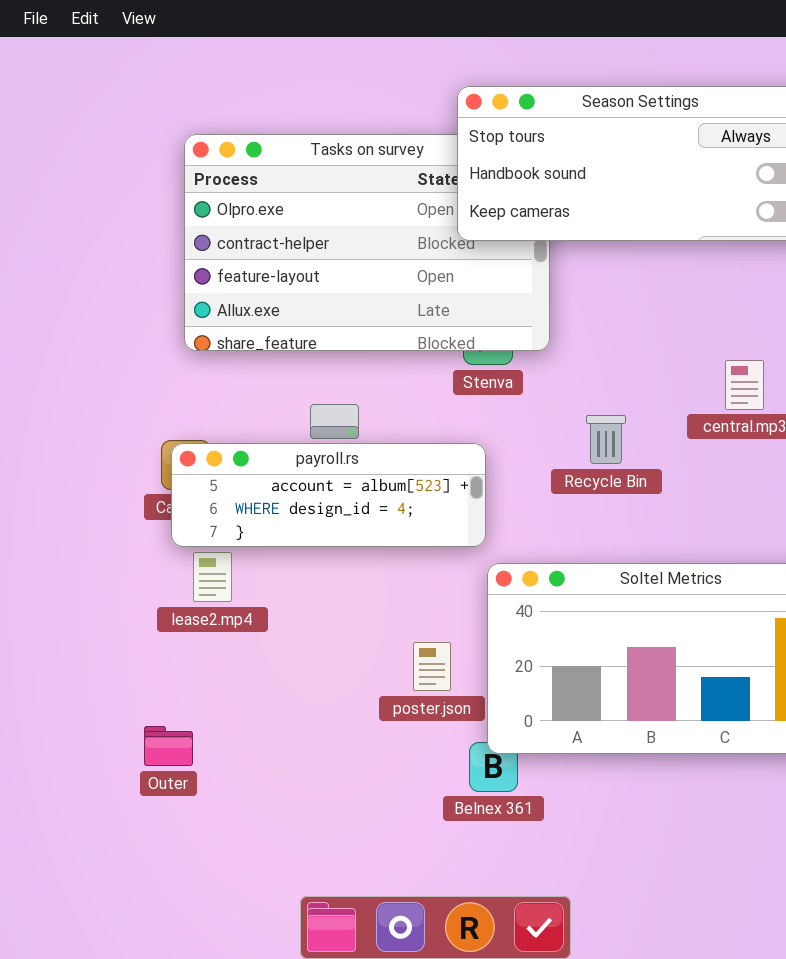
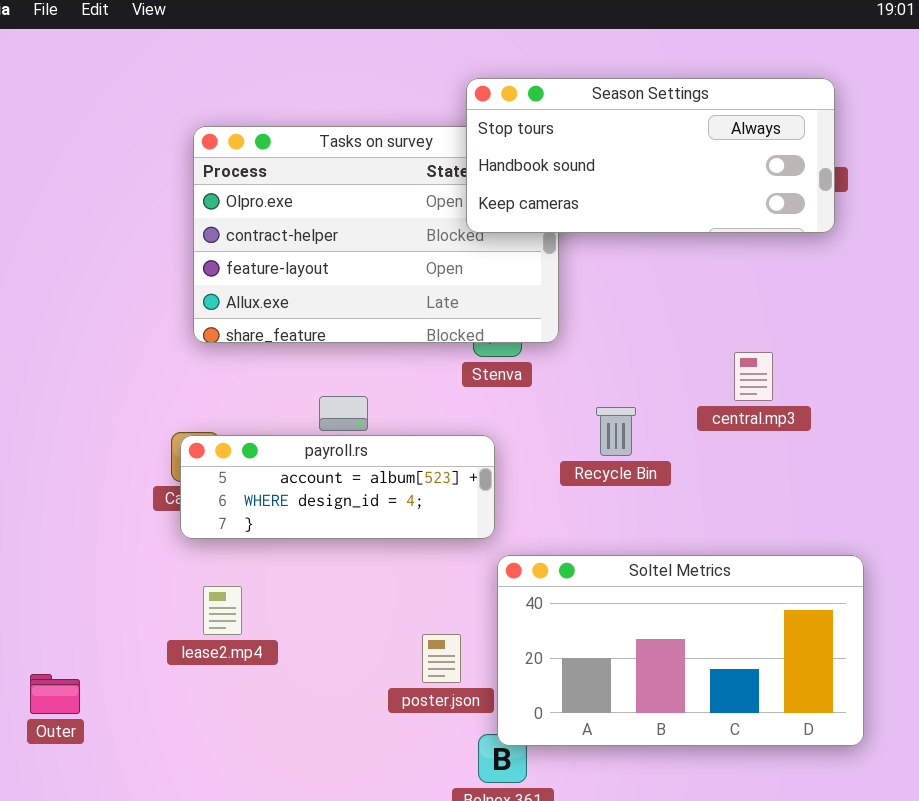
lease2.mp4: [193,552,232,602] -> [203,586,242,635], moved
Outer: [144,726,193,766] -> [30,674,80,714], moved

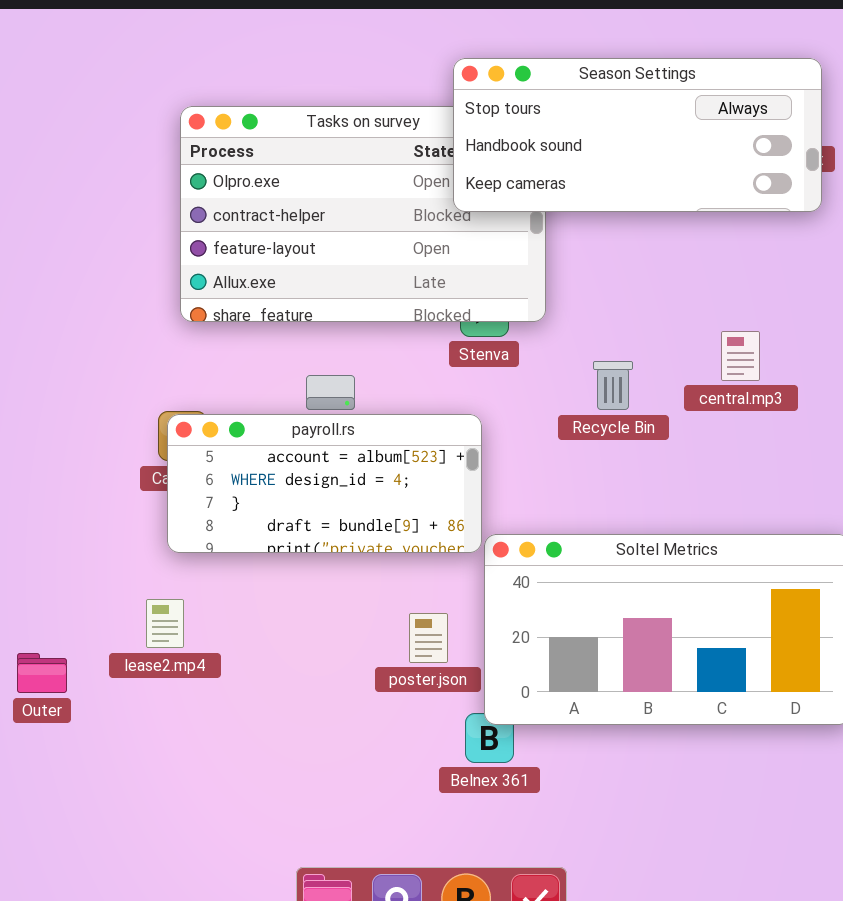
Recycle Bin: [596,407,636,456] -> [593,361,633,410], moved
payroll.rs: [180,435,495,539] -> [167,414,482,553], resized
lease2.mp4: [203,586,242,635] -> [146,599,184,648], moved

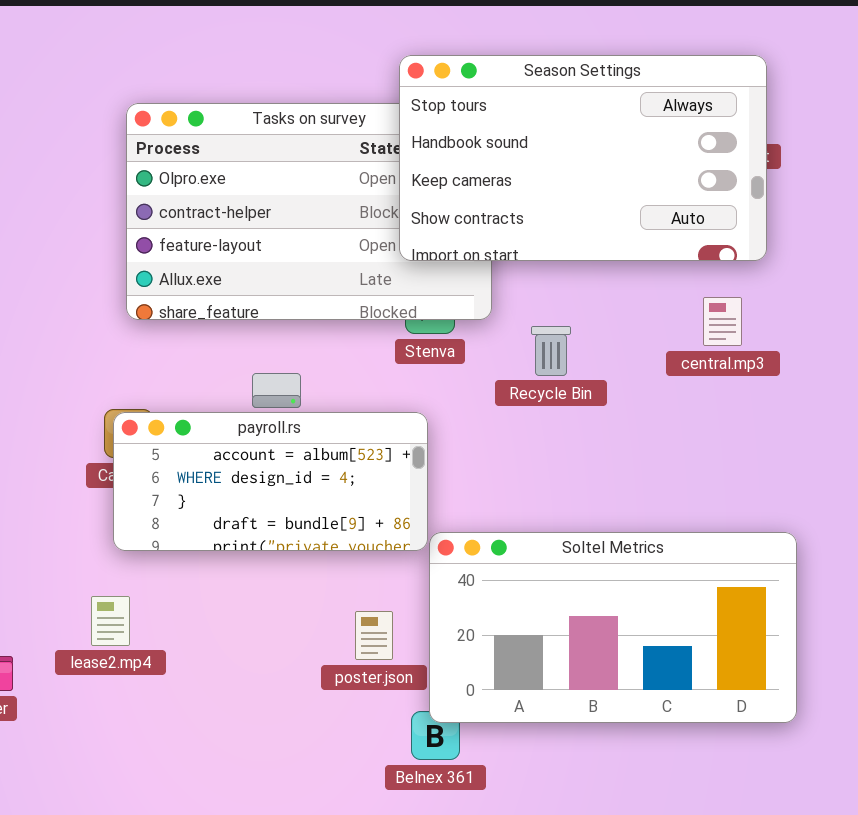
Season Settings: [453,58,822,212] -> [399,55,767,261], resized
central.mp3: [721,331,760,381] -> [703,297,742,346], moved
Recycle Bin: [593,361,633,410] -> [531,326,571,376], moved

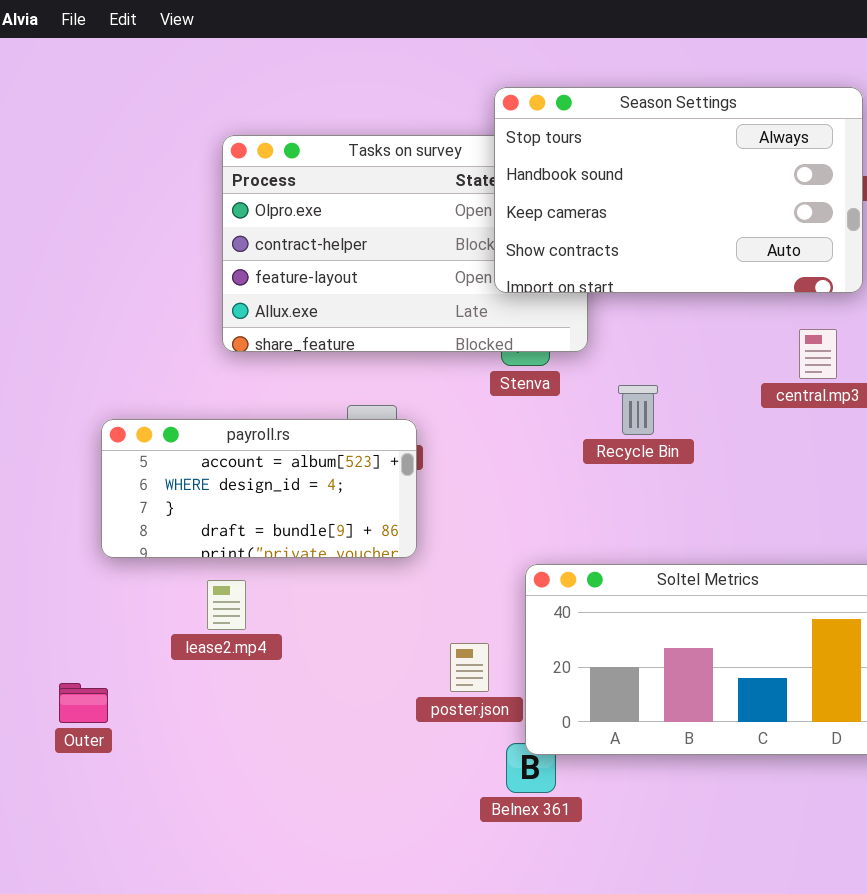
Recycle Bin: [531,326,571,376] -> [618,385,658,435], moved
payroll.rs: [113,412,428,551] -> [101,419,417,558], moved
lease2.mp4: [91,596,130,646] -> [207,580,246,630], moved

